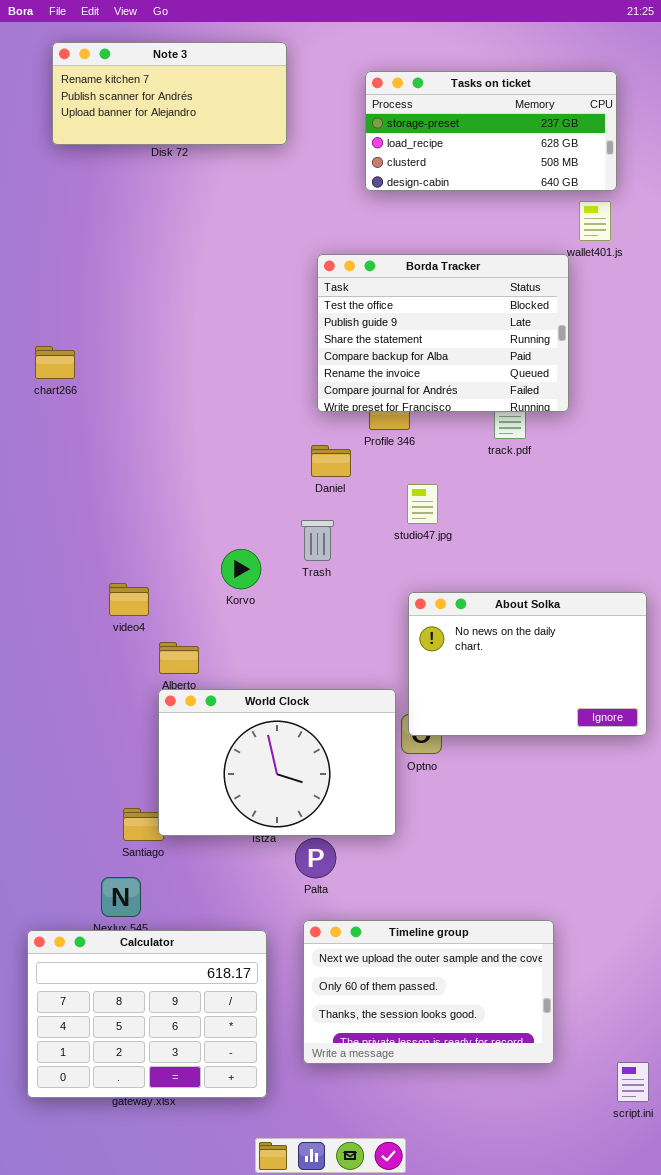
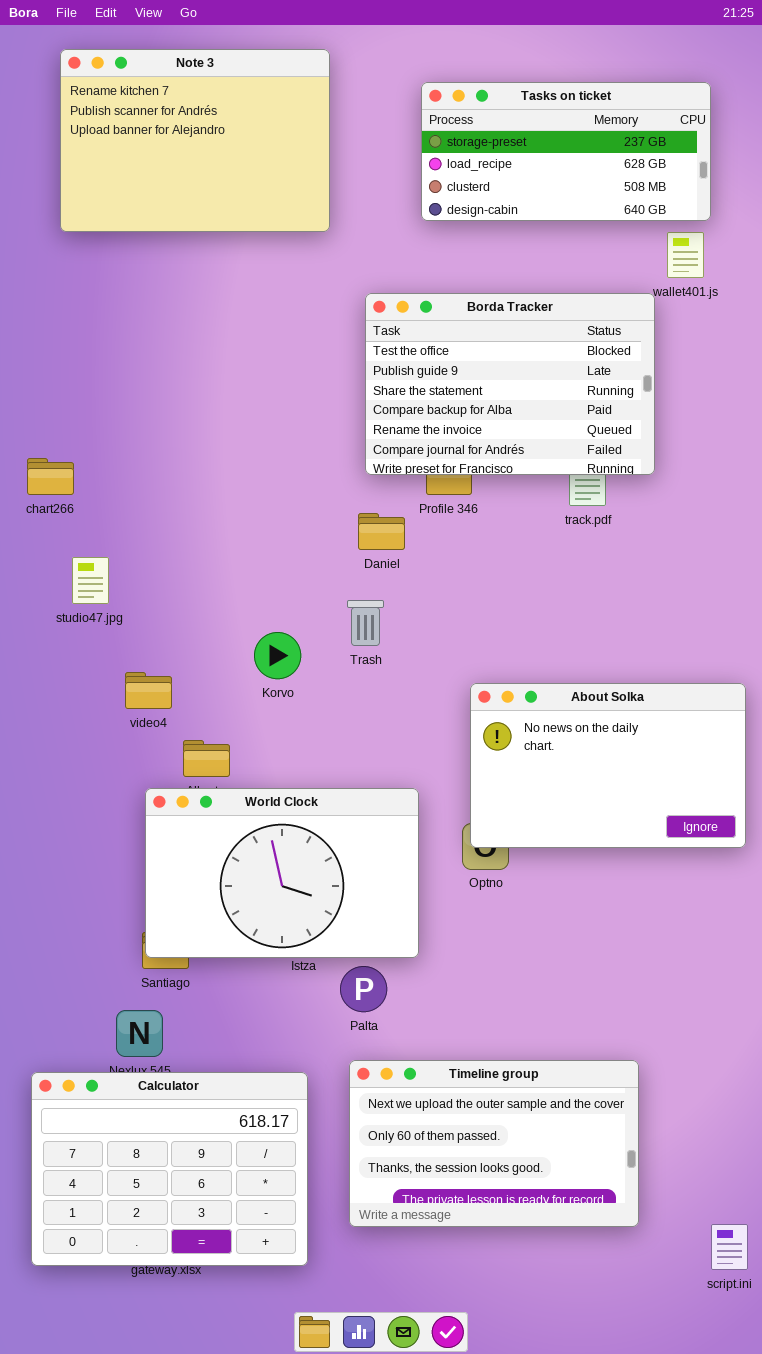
Note 3: [52,42,287,145] -> [60,49,330,232], resized
chart266: [35,346,75,379] -> [27,458,74,495], moved
studio47.jpg: [407,484,438,524] -> [72,557,109,604], moved
World Clock: [158,689,396,836] -> [145,788,419,958], moved

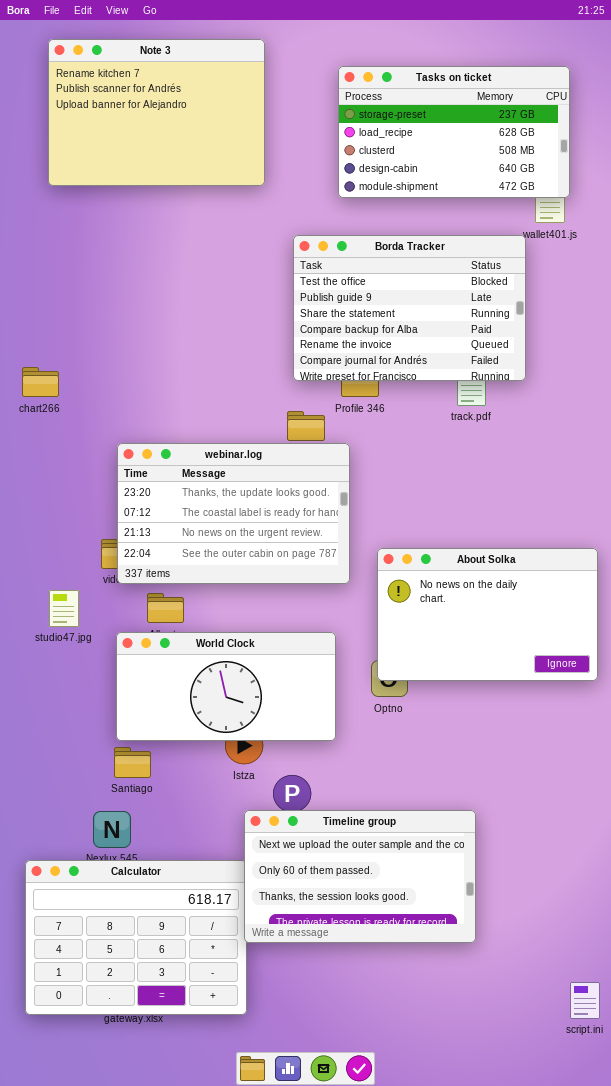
Tasks on ticket: [421,82,711,221] -> [338,66,570,198], resized
webinar.log: none -> [117,443,350,584], opened
studio47.jpg: [72,557,109,604] -> [49,590,79,627], moved
World Clock: [145,788,419,958] -> [116,632,336,741], resized
Timeline group: [349,1060,639,1227] -> [244,810,476,943], moved

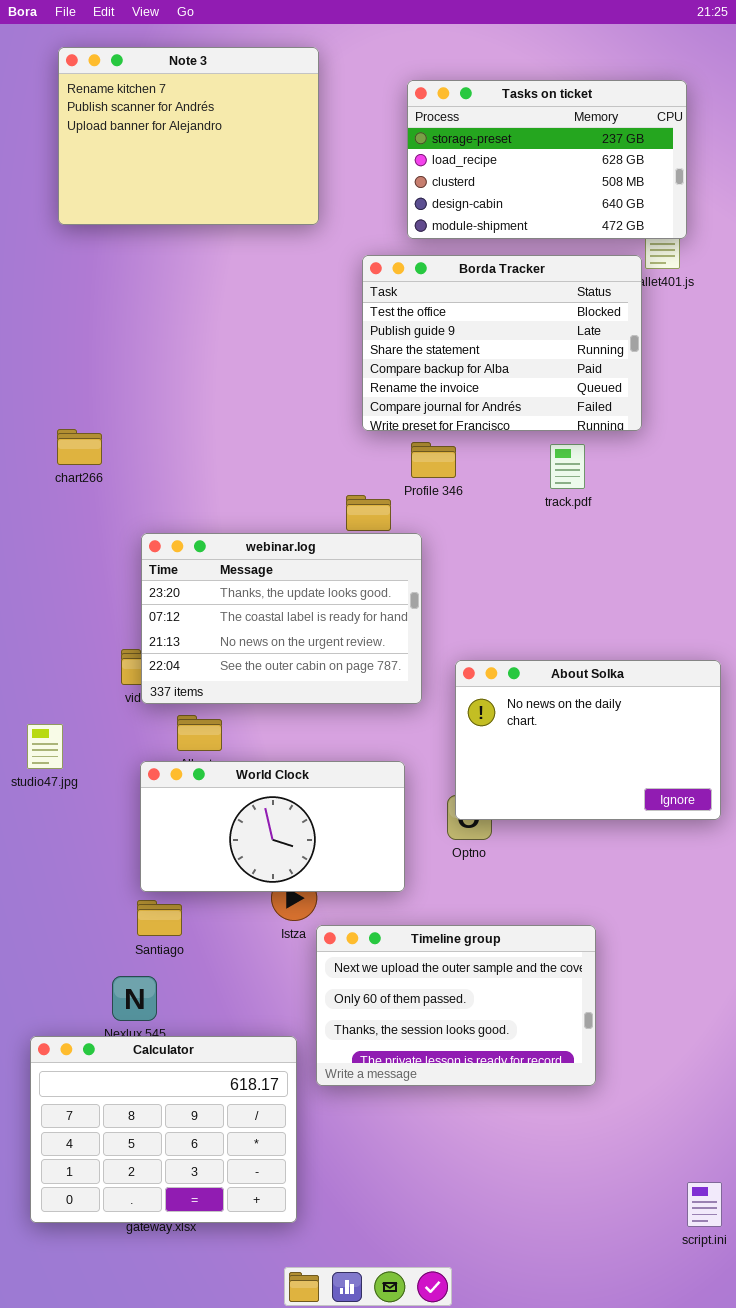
Borda Tracker: [293,235,526,381] -> [362,255,642,431], moved
chart266: [22,367,59,397] -> [57,429,102,465], moved
studio47.jpg: [49,590,79,627] -> [27,724,63,769], moved
Timeline group: [244,810,476,943] -> [316,925,596,1086], moved

